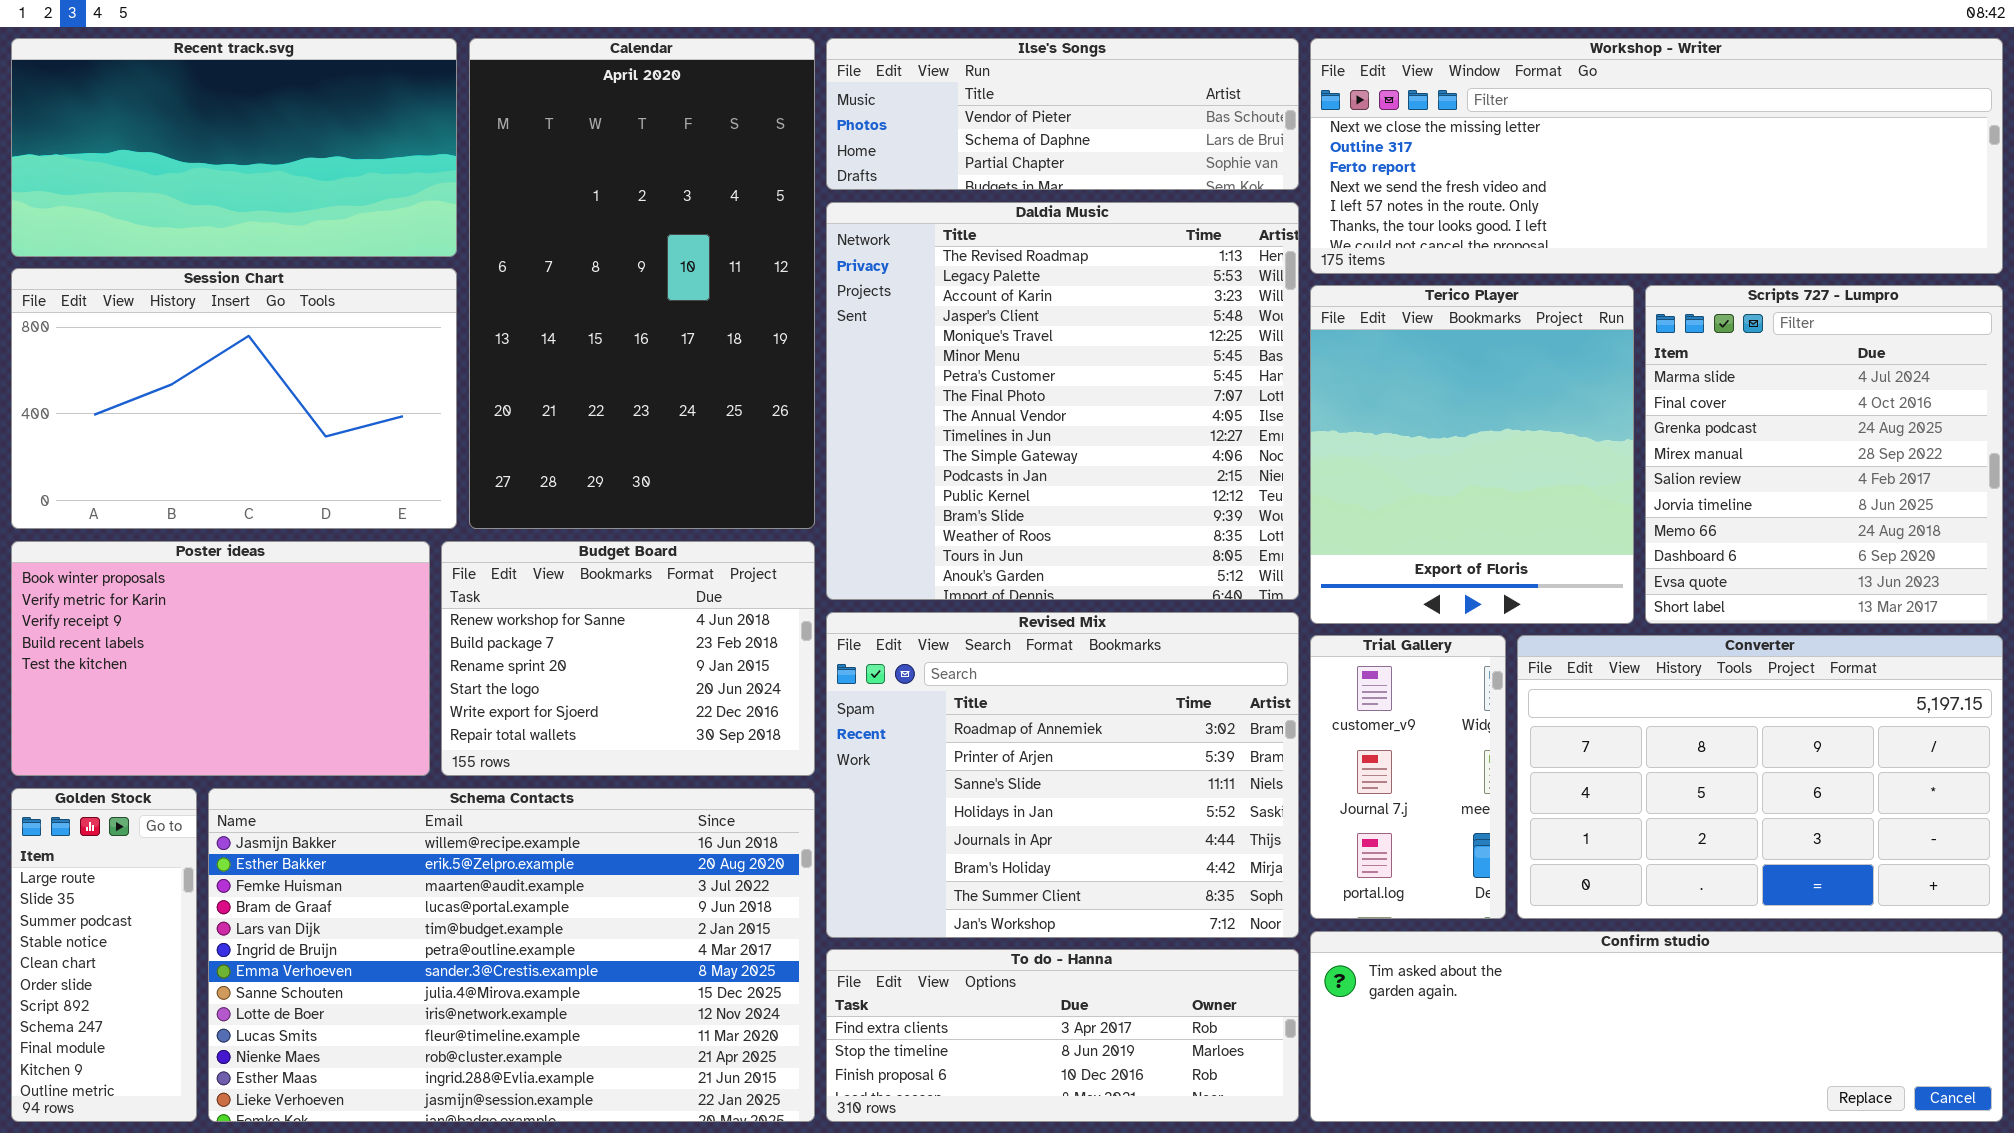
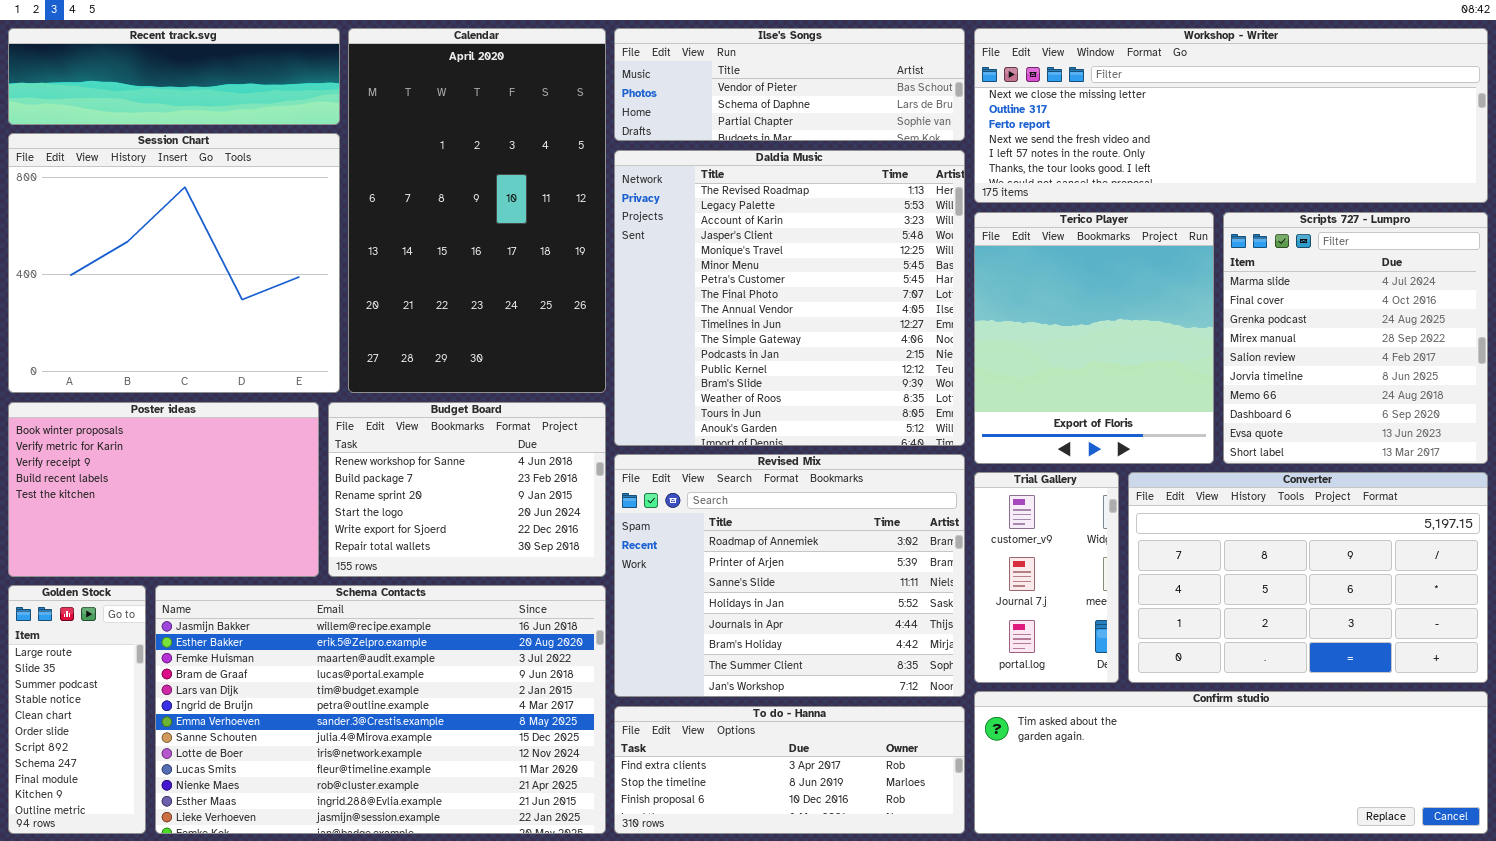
Recent track.svg: [11,38,457,257] -> [8,28,340,125], resized
Session Chart: [11,268,457,529] -> [8,133,340,393], resized

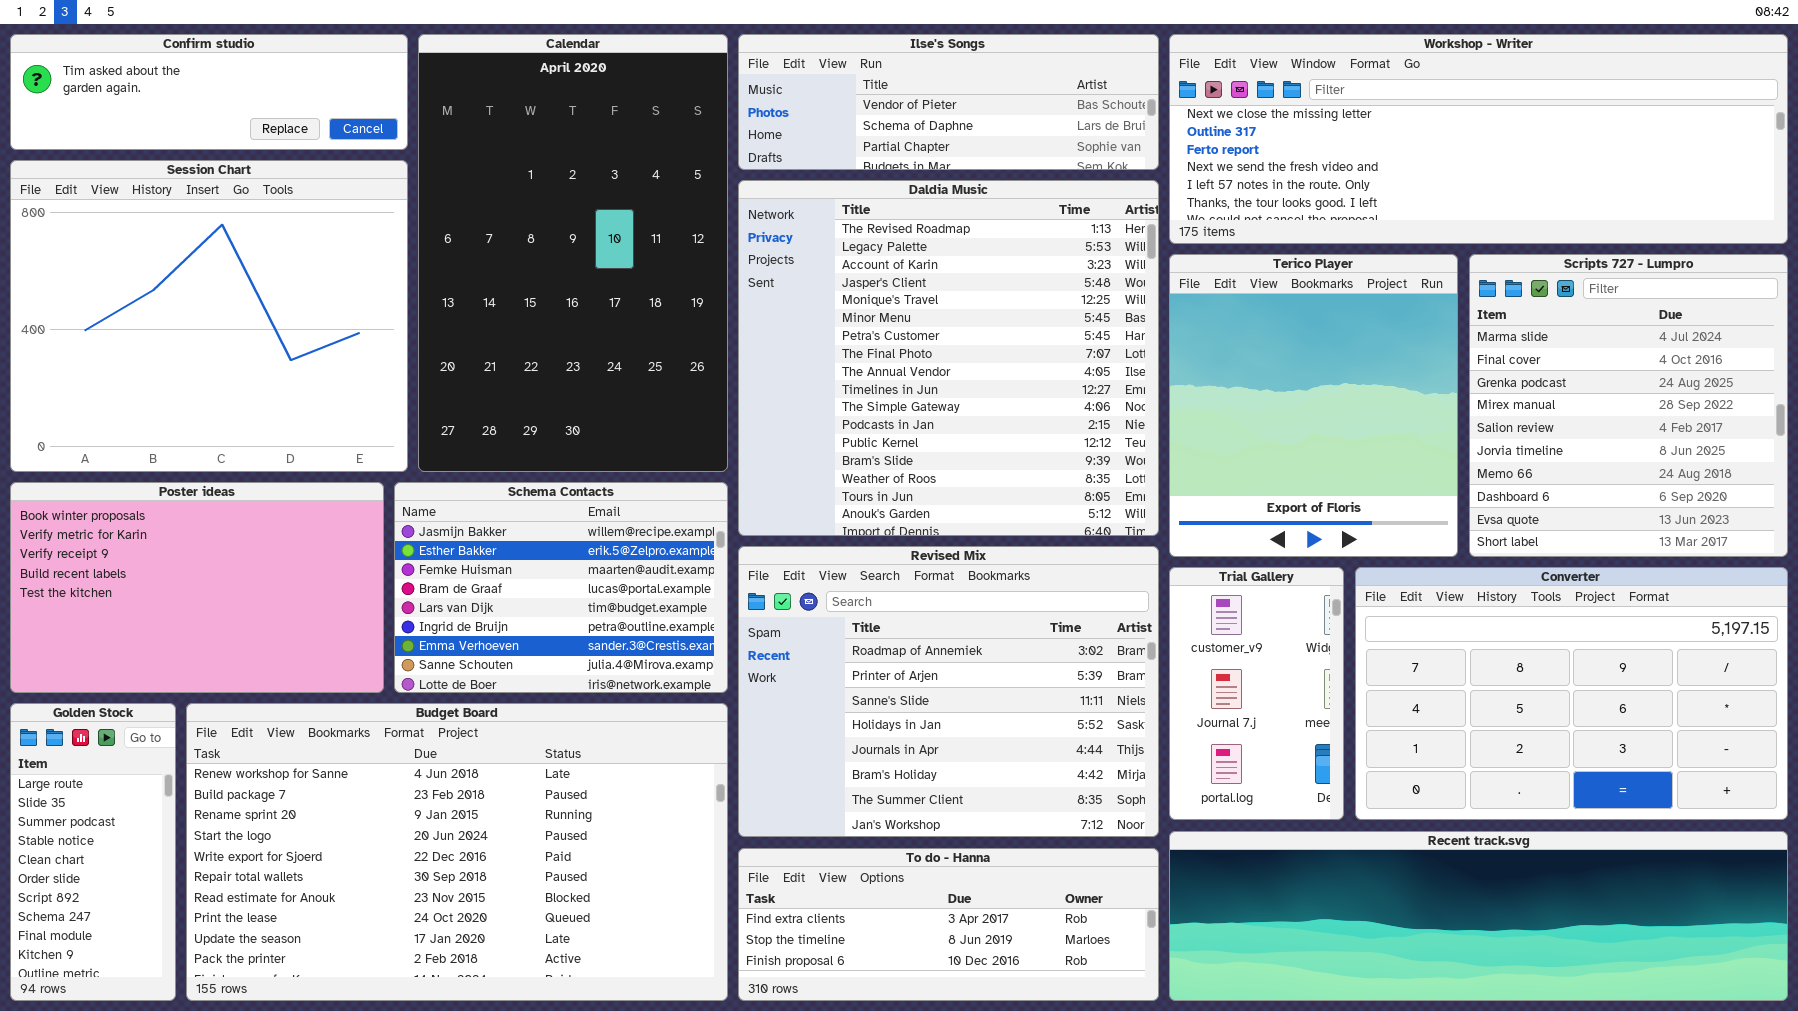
Recent track.svg: [8,28,340,125] -> [1169,831,1788,1001], moved, resized
Budget Board: [328,402,606,577] -> [186,703,728,1001], moved, resized
Schema Contacts: [155,585,606,834] -> [394,482,728,693], moved, resized
Confirm studio: [974,691,1488,834] -> [10,34,408,150], moved, resized

